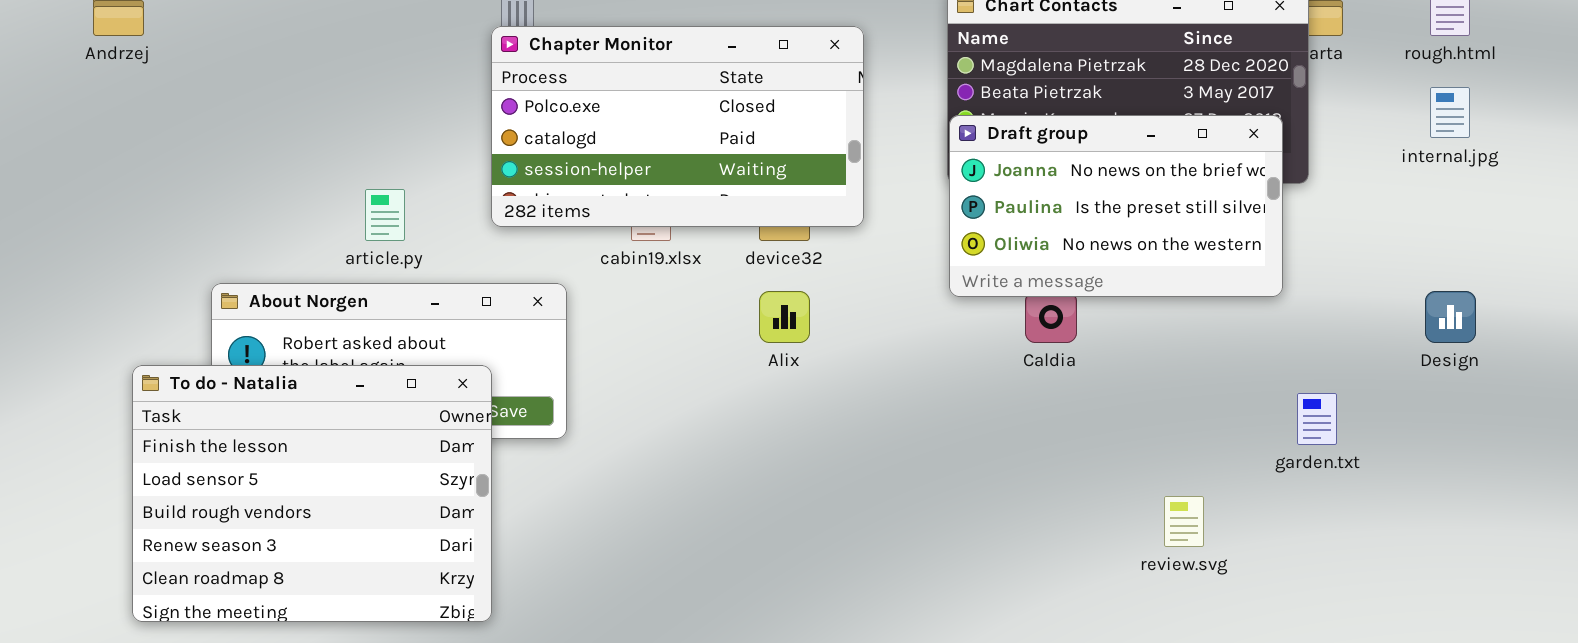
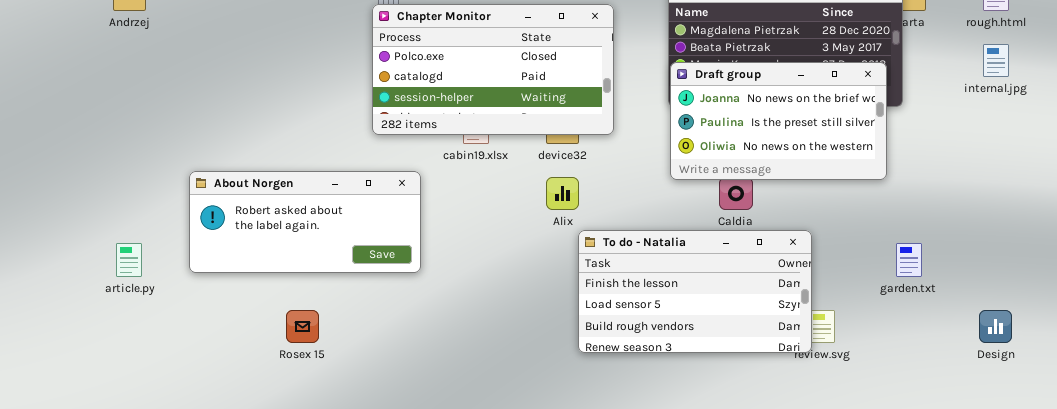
article.py: [365,189,405,241] -> [116,243,142,277], moved
Design: [1425,291,1476,343] -> [979,310,1012,343], moved
To do - Natalia: [132,365,492,622] -> [578,230,812,353], moved, resized

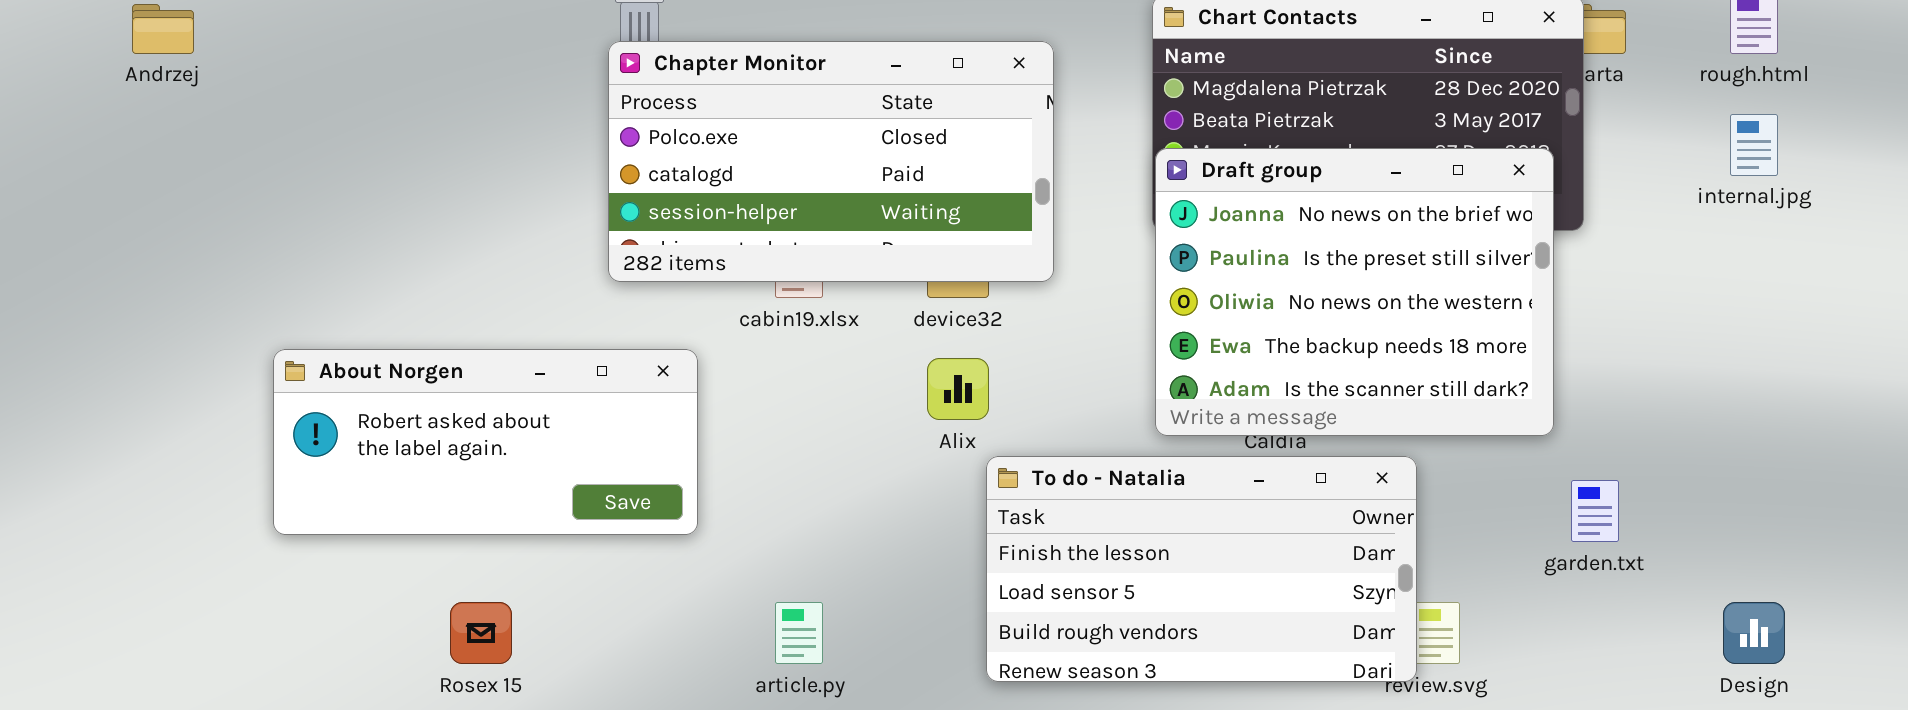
Draft group: [670,62,887,180] -> [1155,148,1554,436], resized
article.py: [116,243,142,277] -> [775,602,823,664], moved

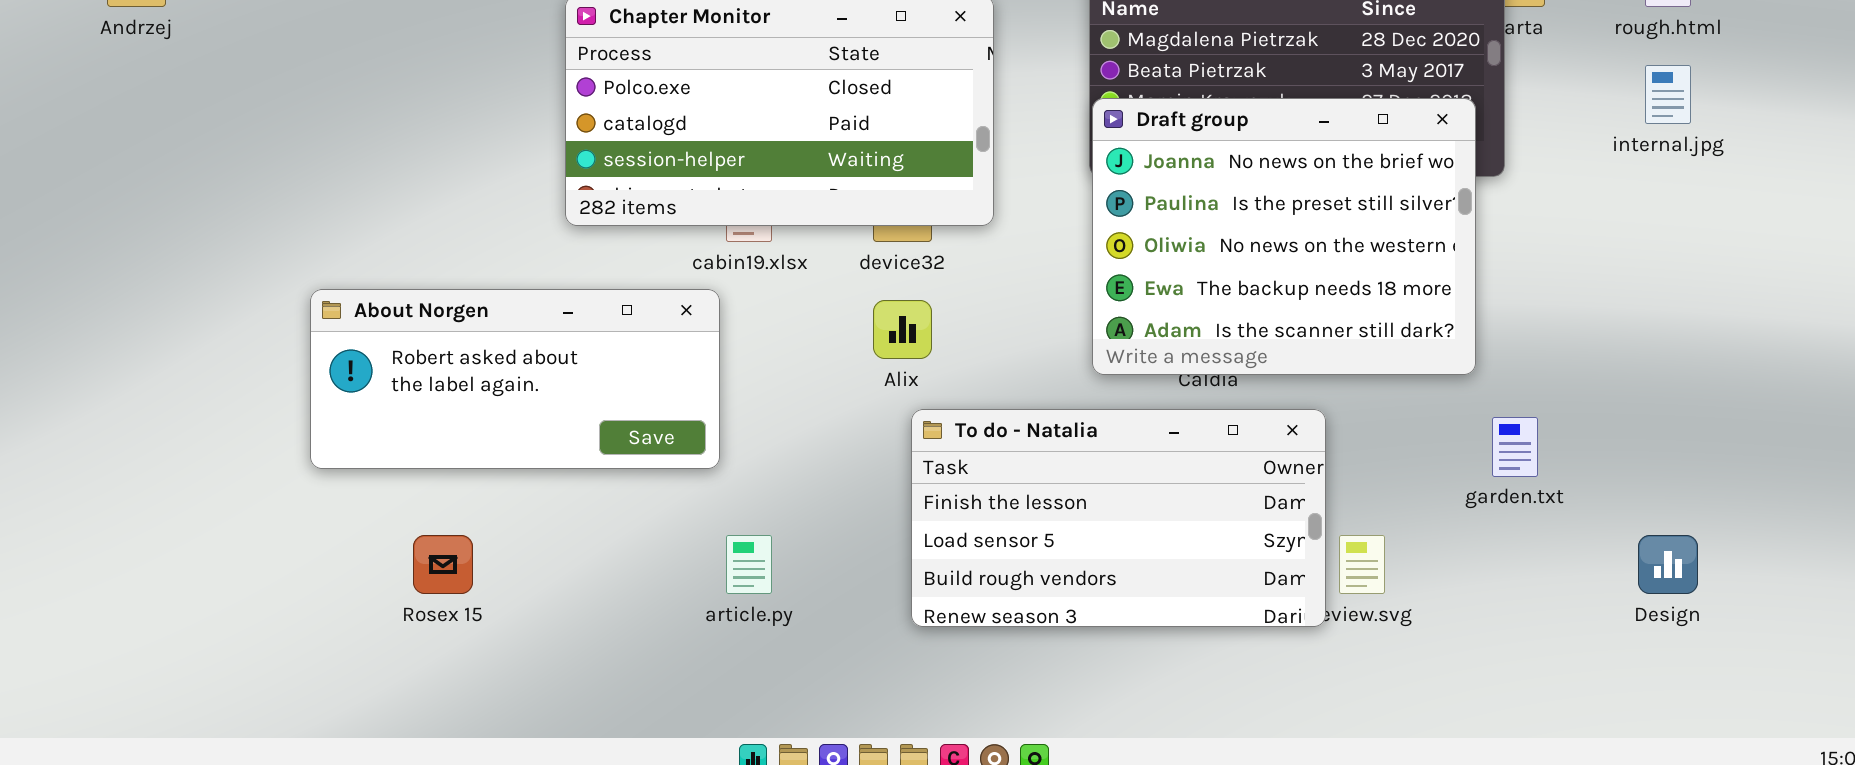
About Norgen: [273,349,698,535] -> [310,289,720,469], moved
To do - Natalia: [986,456,1417,682] -> [911,409,1326,627], moved

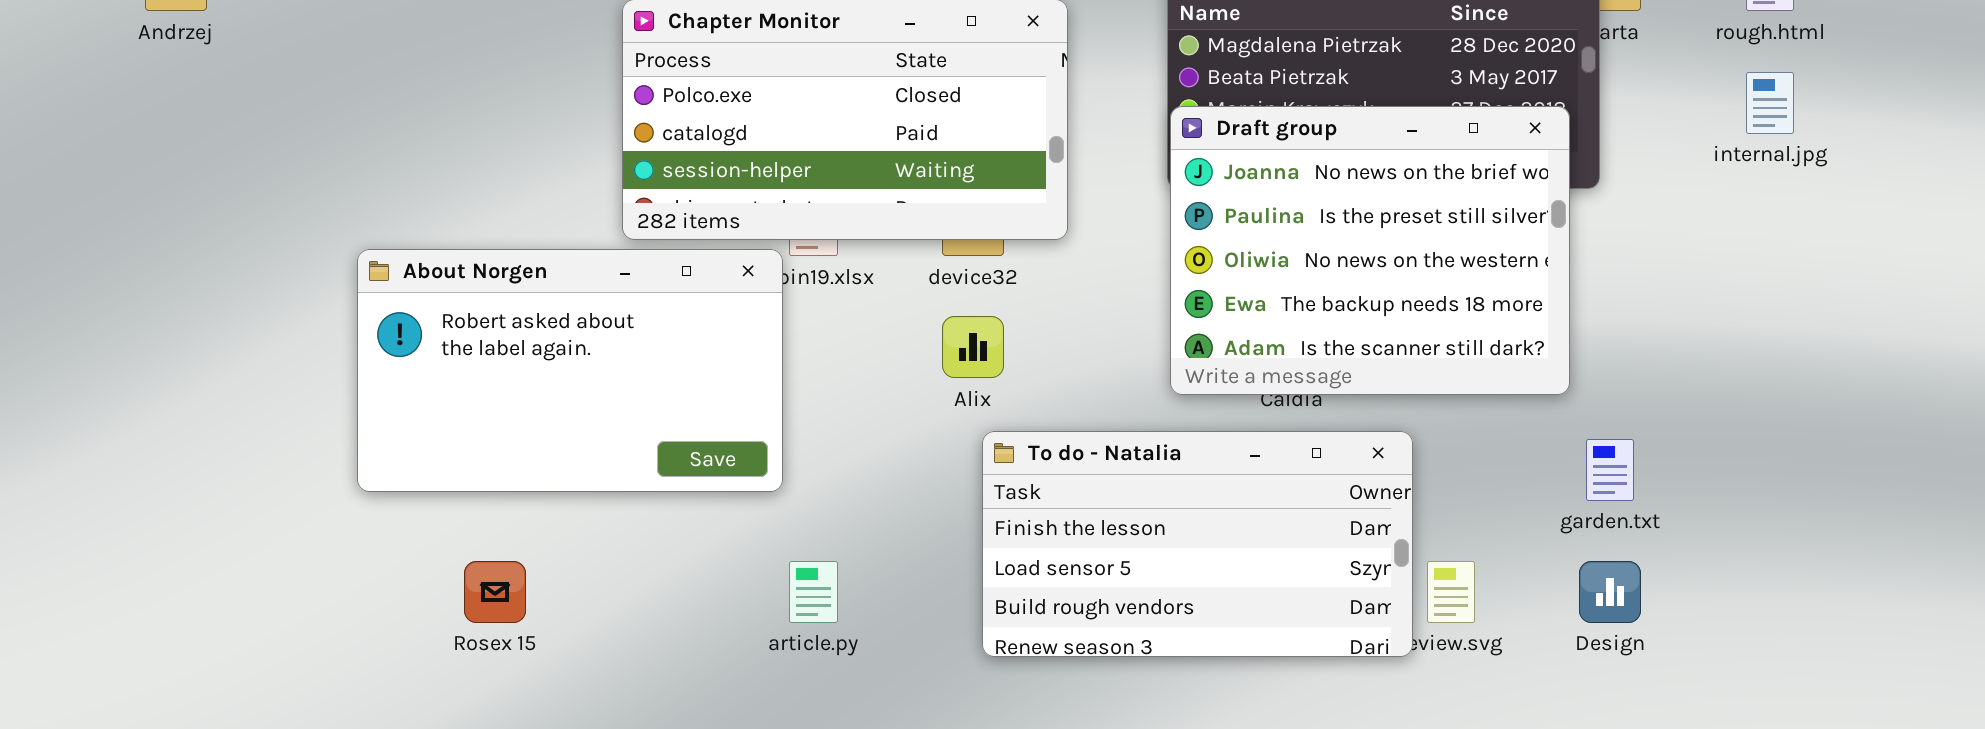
About Norgen: [310,289,720,469] -> [357,249,783,492], resized
Design: [1638,535,1698,594] -> [1579,561,1641,623], moved

